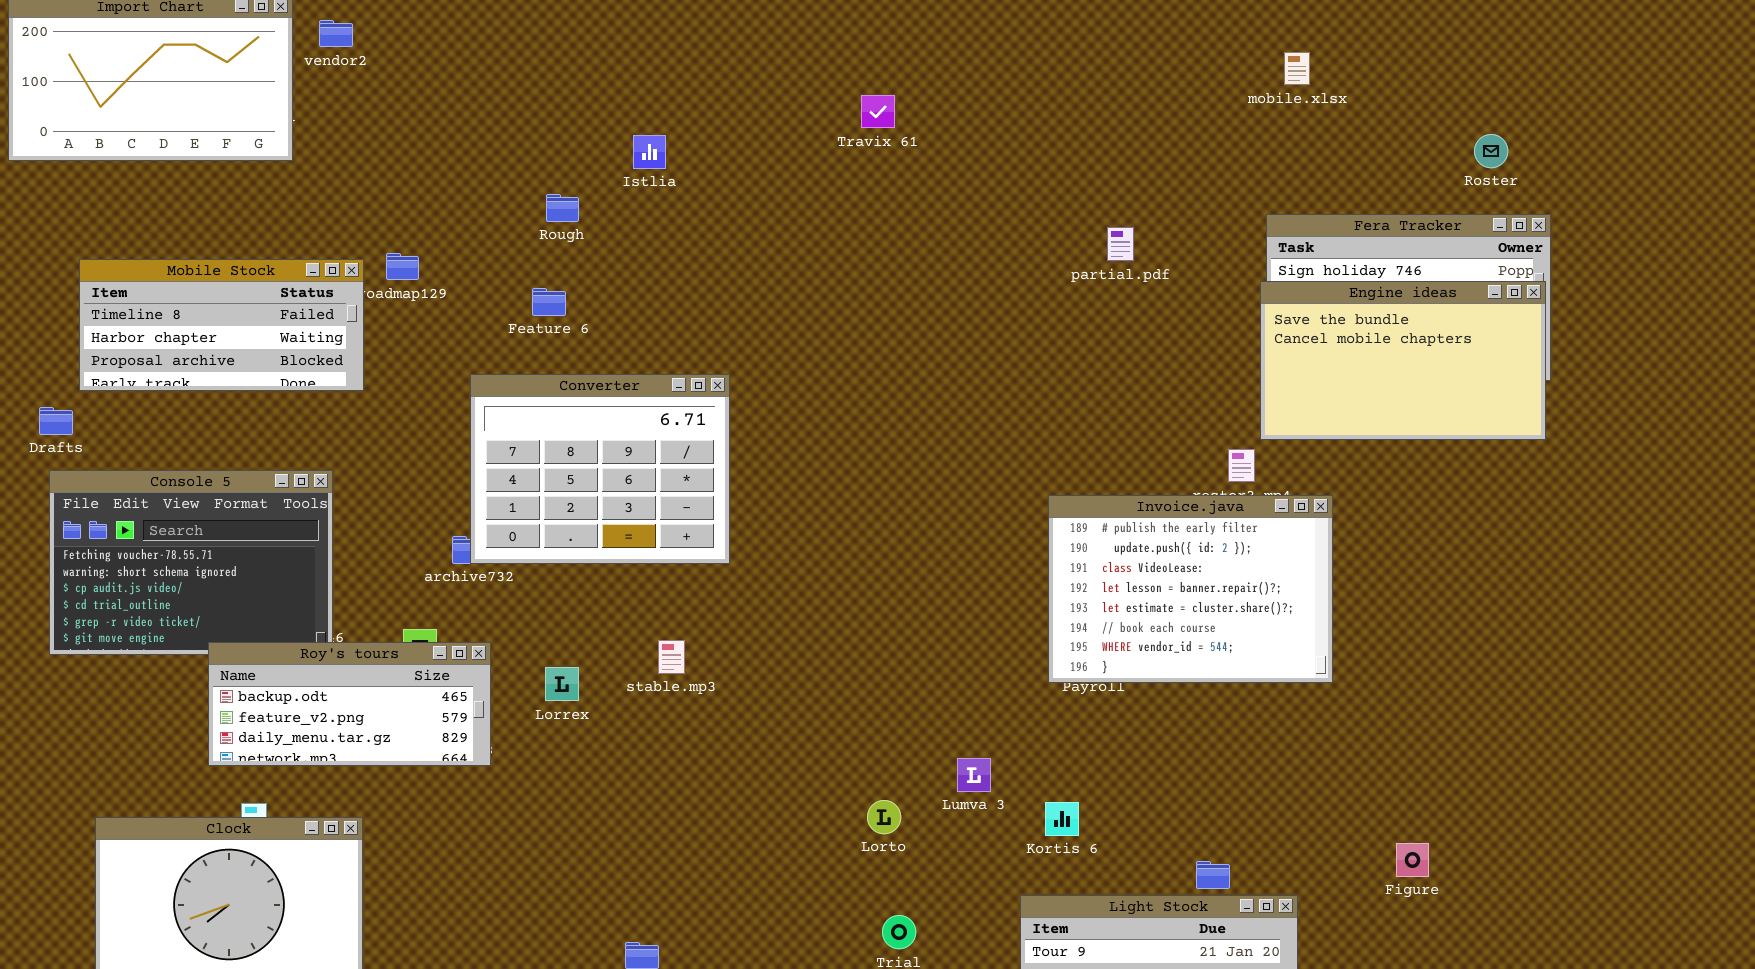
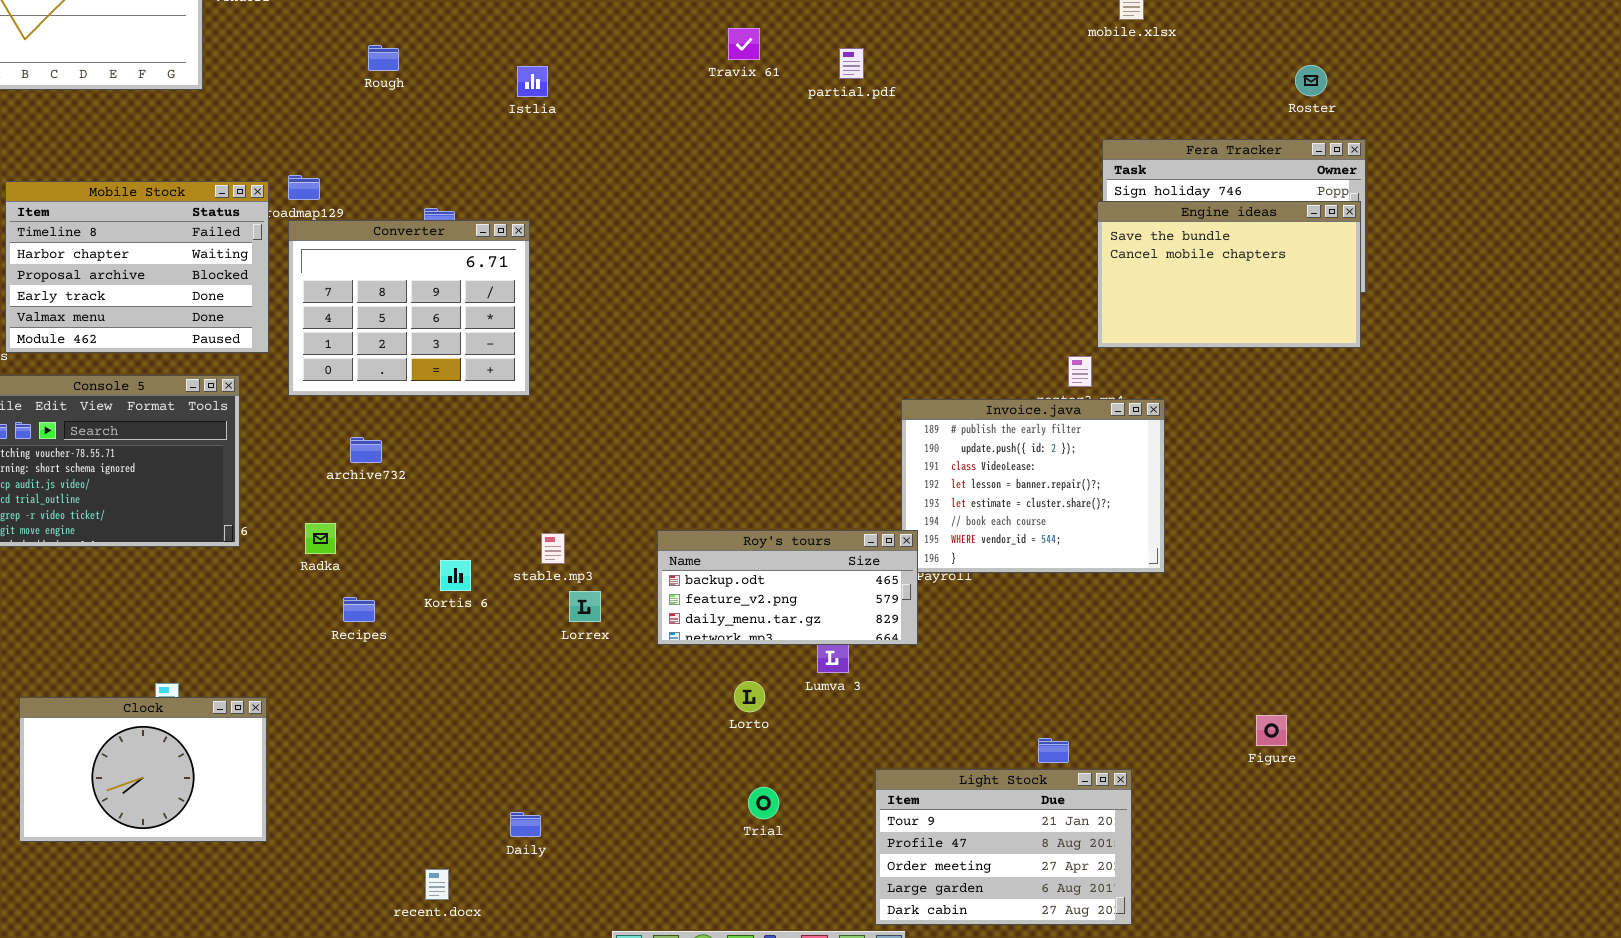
Rough: [546,194,579,222] -> [368,45,399,71], moved
partial.pdf: [1107,227,1134,261] -> [839,48,864,79], moved
Mobile Stock: [79,259,364,391] -> [5,181,269,353], resized
Converter: [470,374,730,564] -> [288,220,530,396], moved
Roy's tours: [208,642,491,766] -> [657,530,918,645], moved
Lorrex: [545,667,579,701] -> [569,591,601,622], moved
Kortis 6: [1045,802,1079,836] -> [440,560,471,591], moved
Figure: [1396,843,1429,877] -> [1256,715,1287,746], moved

